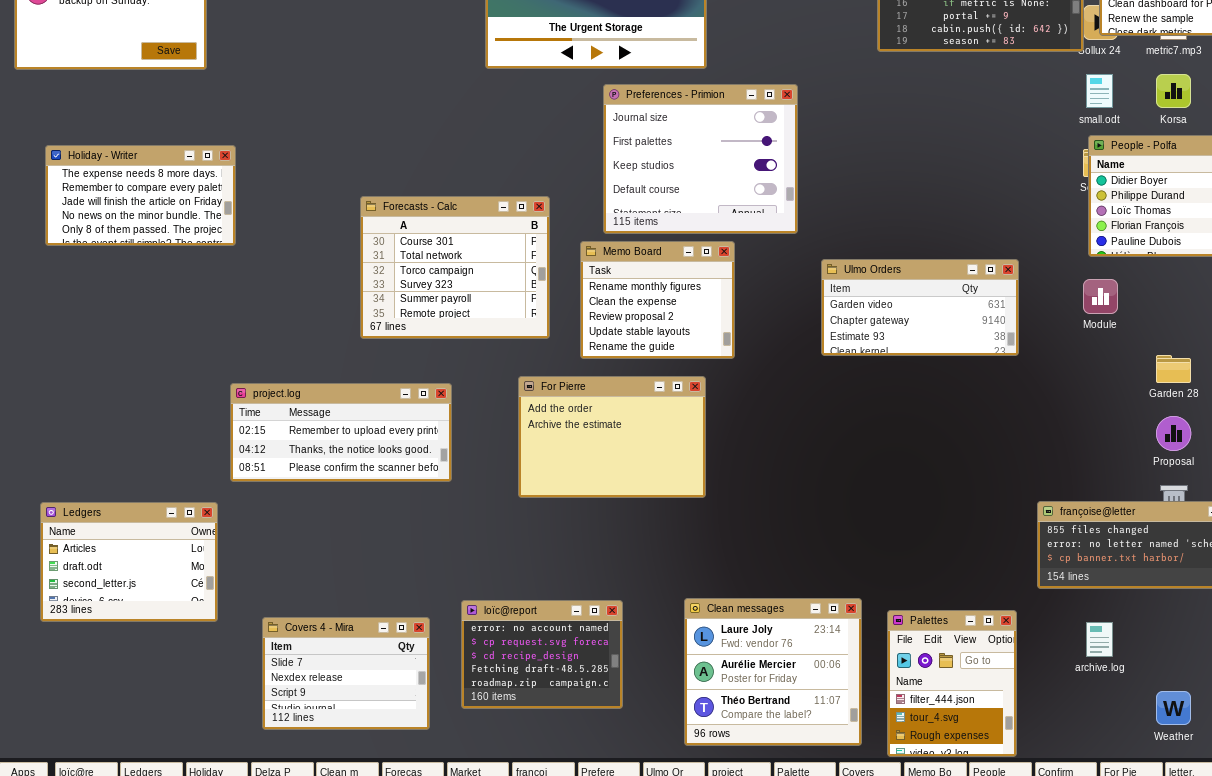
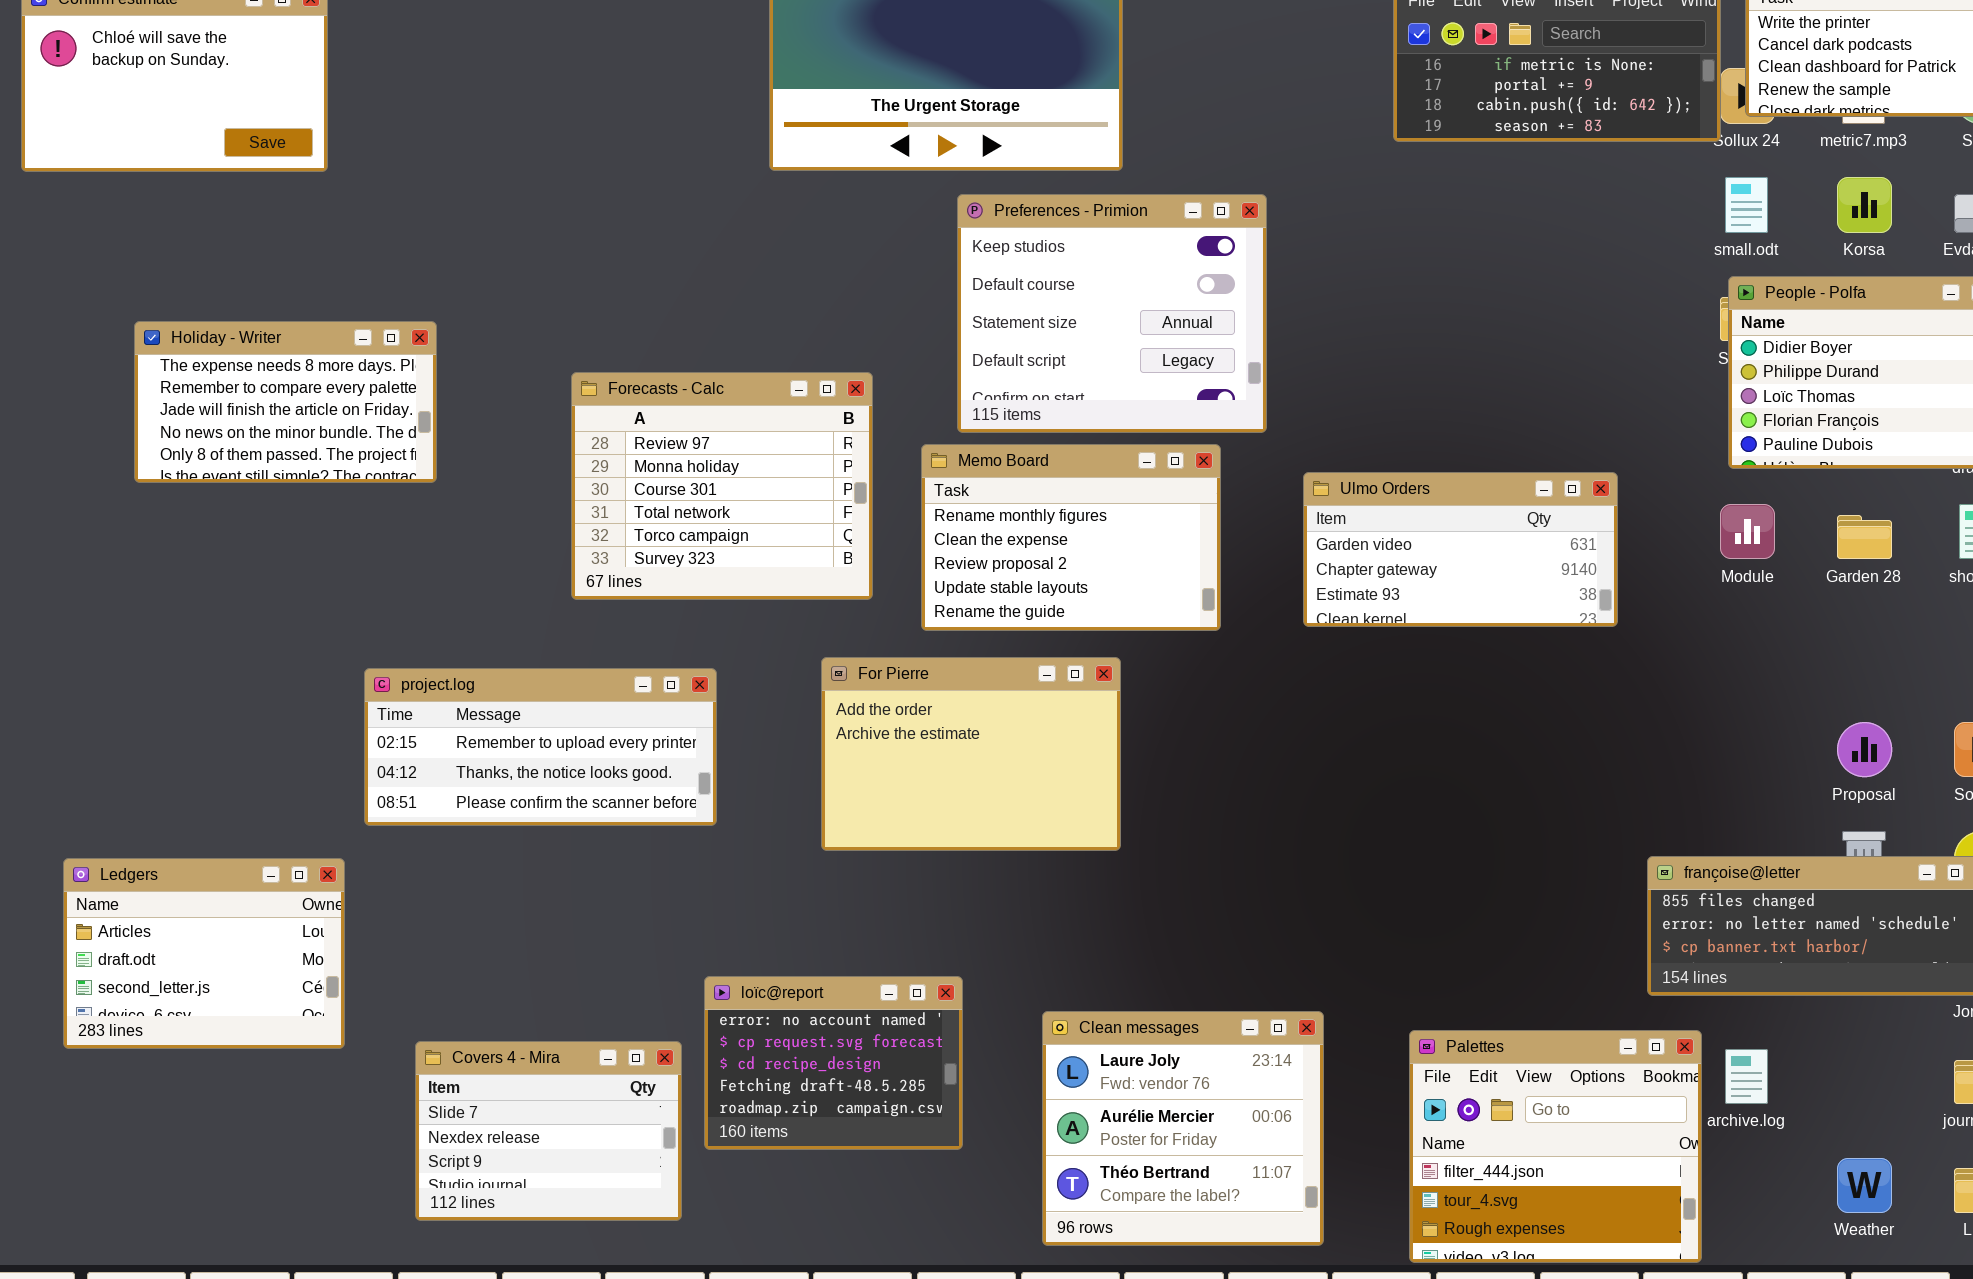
Preferences - Primion: [603,84,798,234] -> [957,194,1267,433], scrolled down 2 rows
Holiday - Writer: [45,145,236,246] -> [134,321,437,483], moved
Forecasts - Calc: [360,196,550,339] -> [571,372,873,600], scrolled up 2 rows
Memo Board: [580,241,735,359] -> [921,444,1221,631], resized
Garden 28: [1156,355,1191,383] -> [1837,515,1892,559], moved
Clean messages: [684,598,862,746] -> [1042,1011,1324,1246], moved
loïc@report: [461,600,623,709] -> [704,976,963,1150], moved
Palettes: [887,610,1017,757] -> [1409,1030,1702,1263], resized

